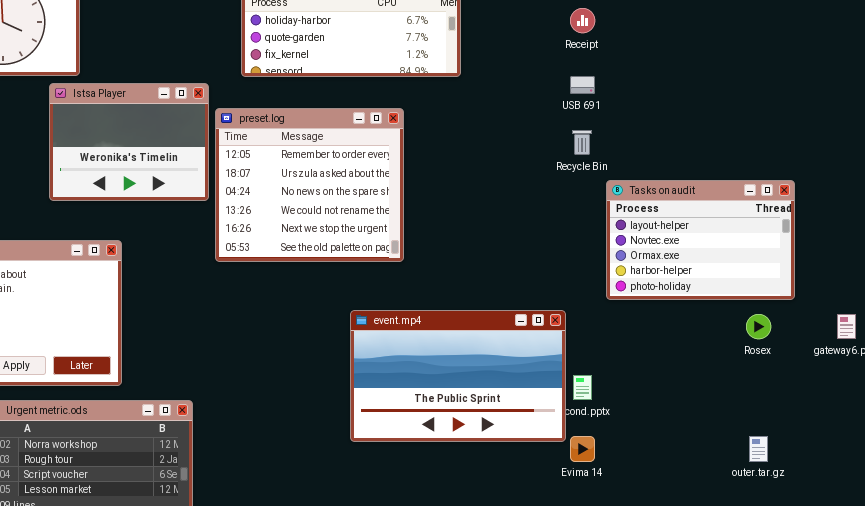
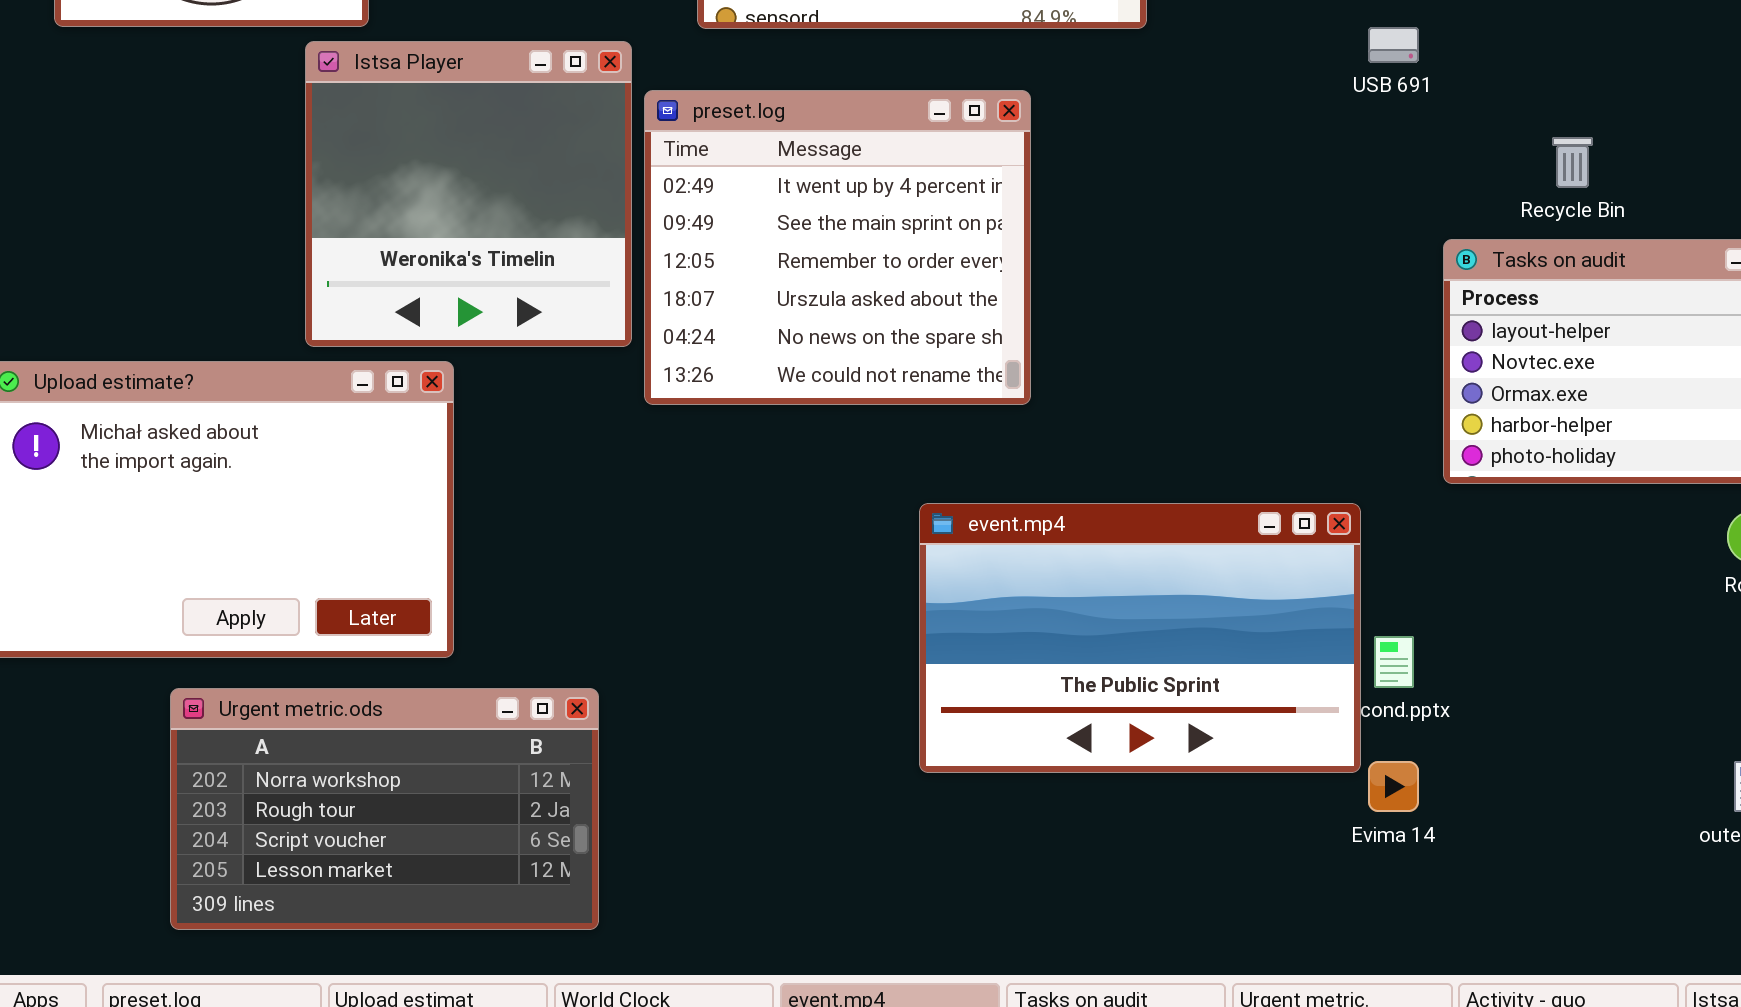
Istsa Player: [49,83,209,201] -> [305,41,632,347], resized
preset.log: [215,108,404,262] -> [644,90,1031,405], scrolled up 2 rows
Recycle Bin: [572,130,592,155] -> [1552,137,1593,188], moved

